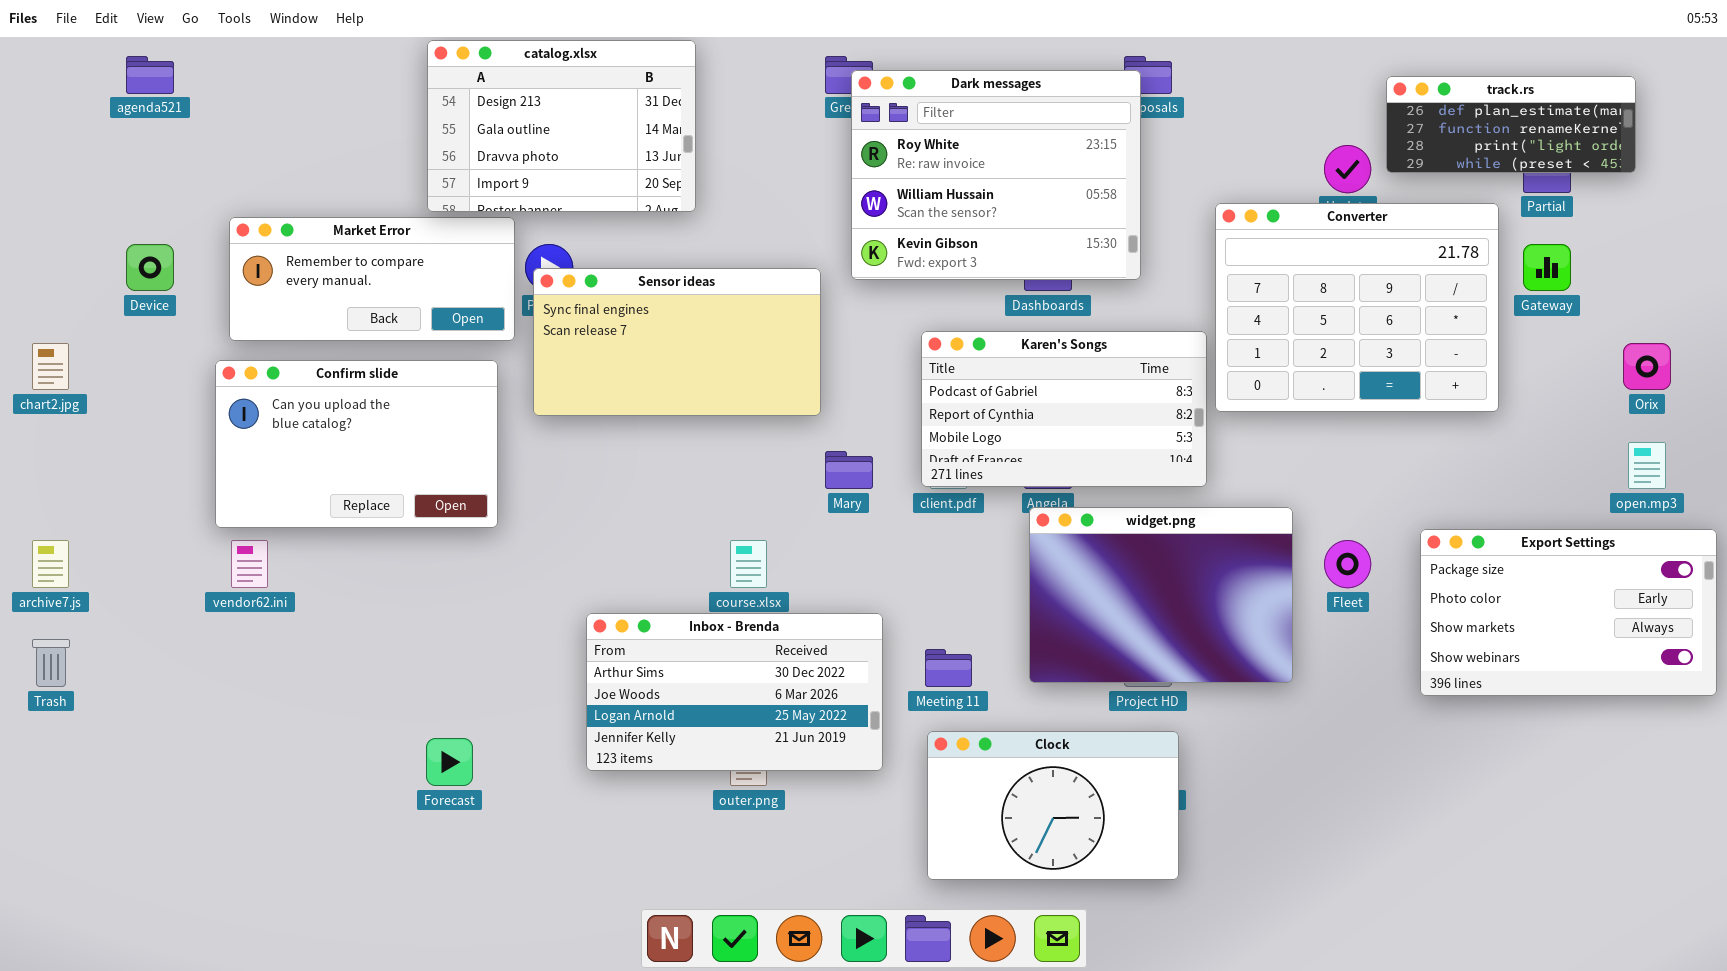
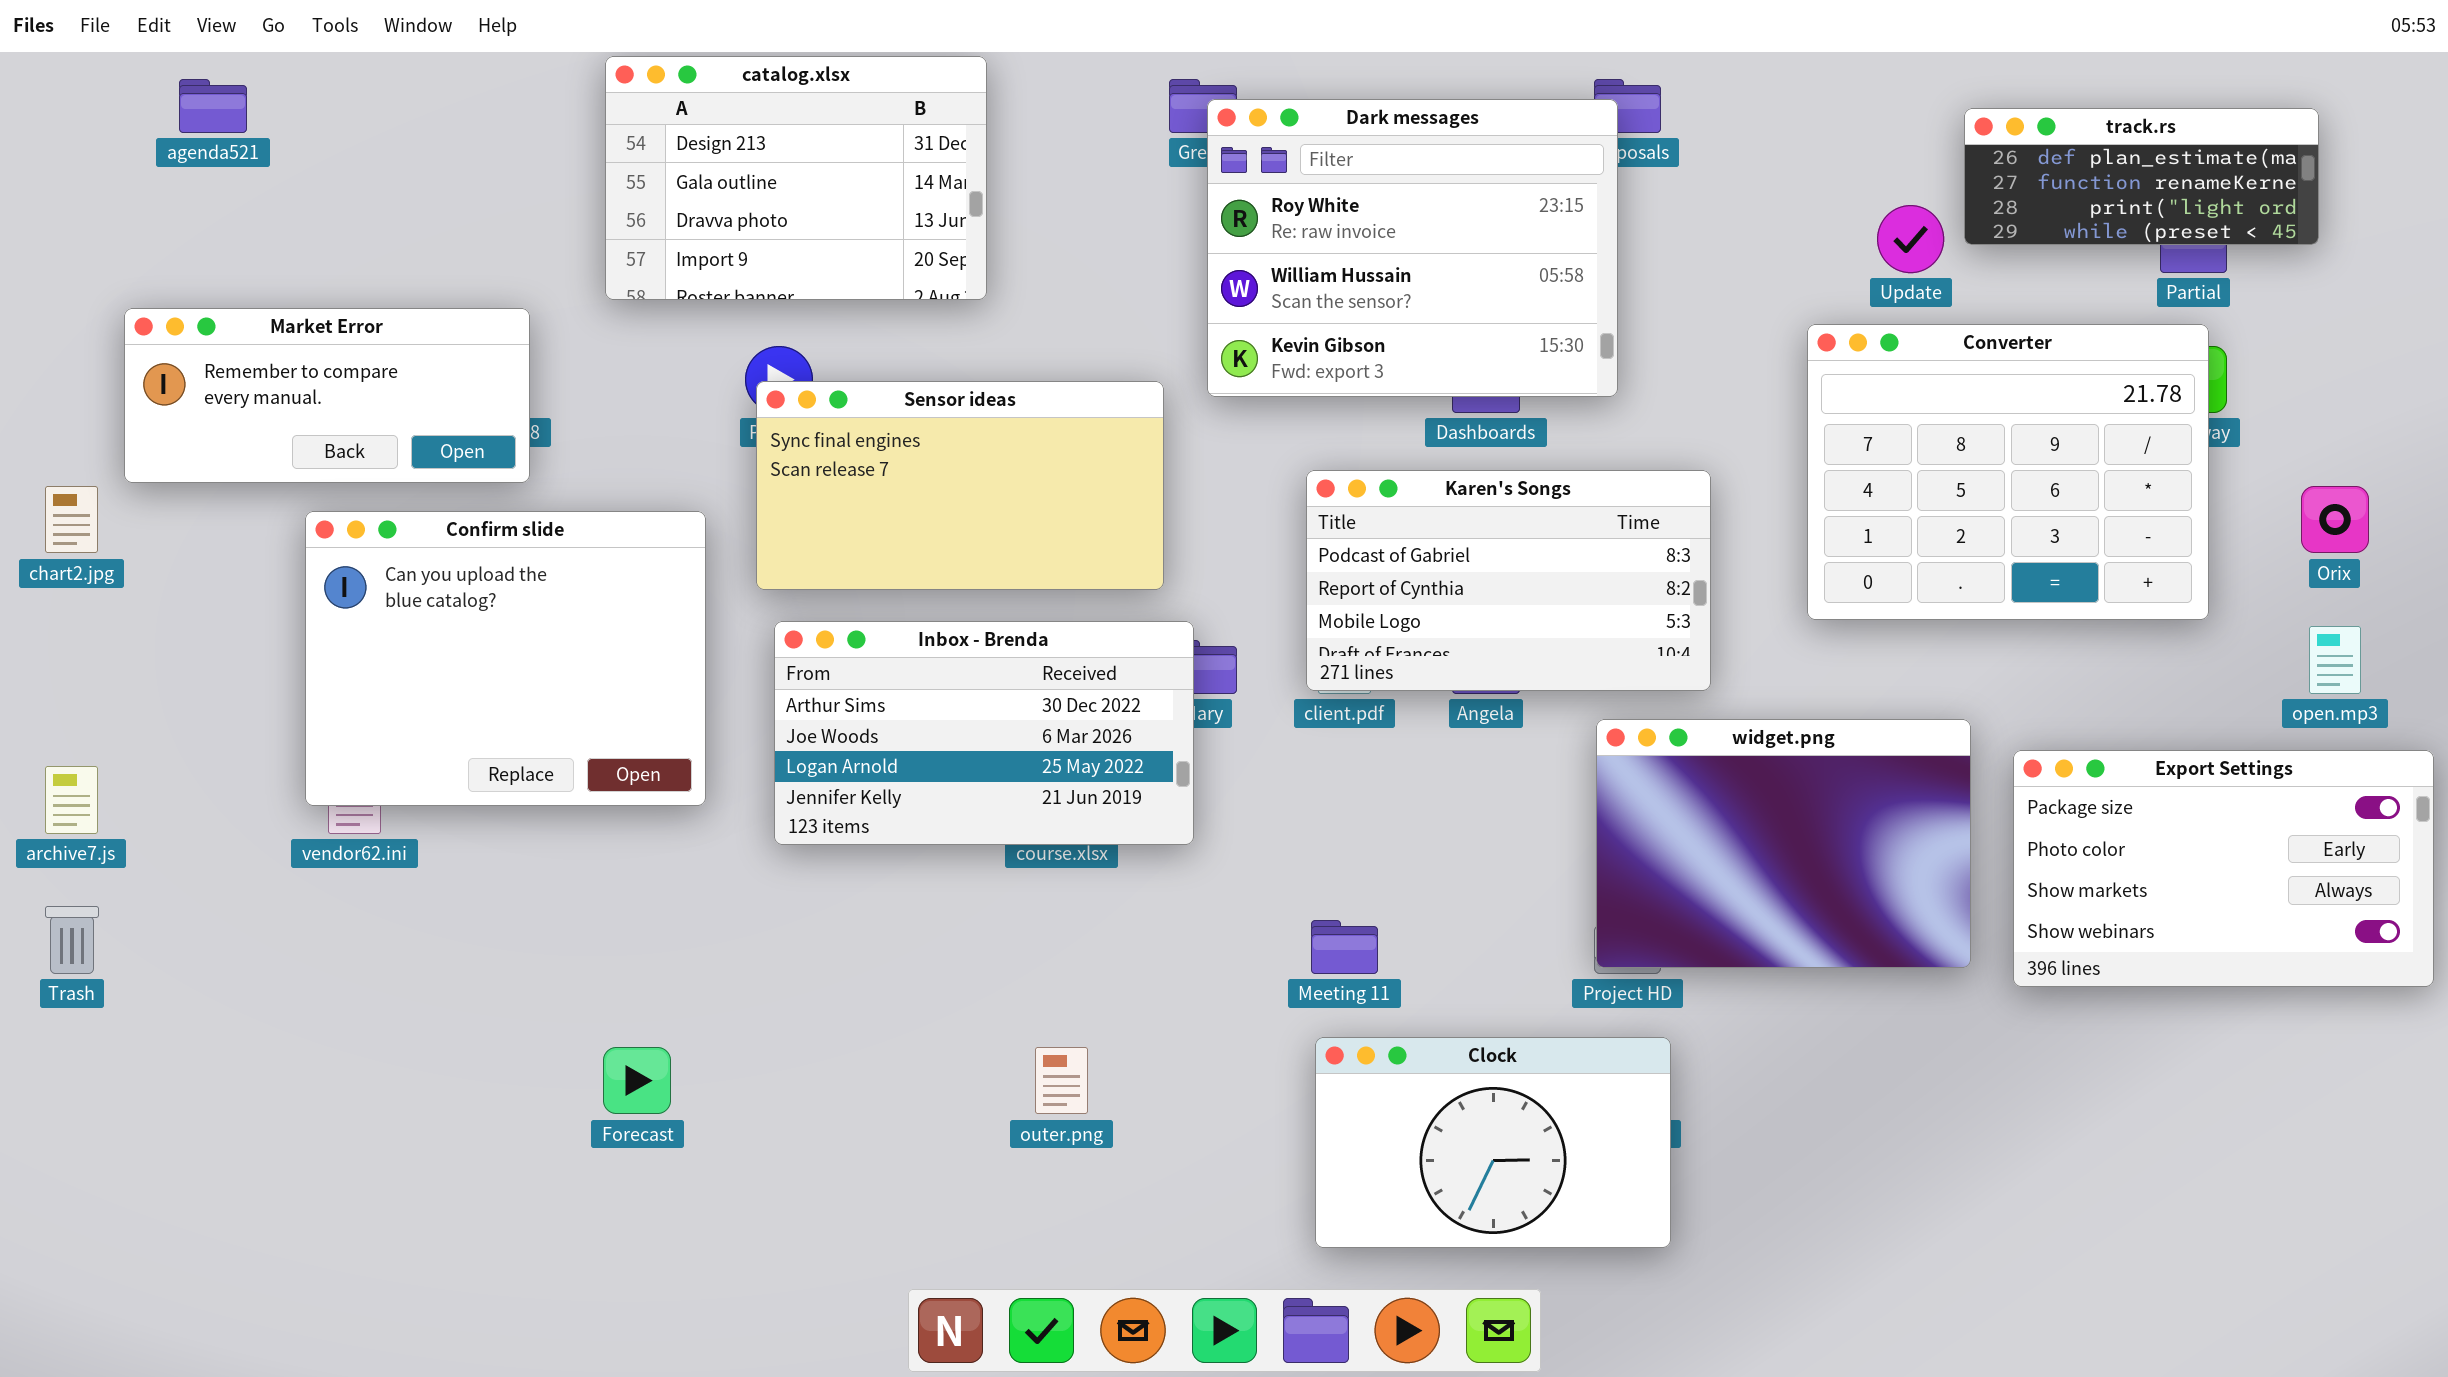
Converter: [1215,203,1499,412] -> [1807,324,2209,620], moved
Market Error: [229,217,515,341] -> [124,308,530,483], moved
Confirm slide: [215,360,498,528] -> [305,511,706,806], resized
widget.png: [1029,507,1293,683] -> [1596,719,1971,968], moved
Inbox - Brenda: [586,613,883,771] -> [774,621,1194,845], moved

